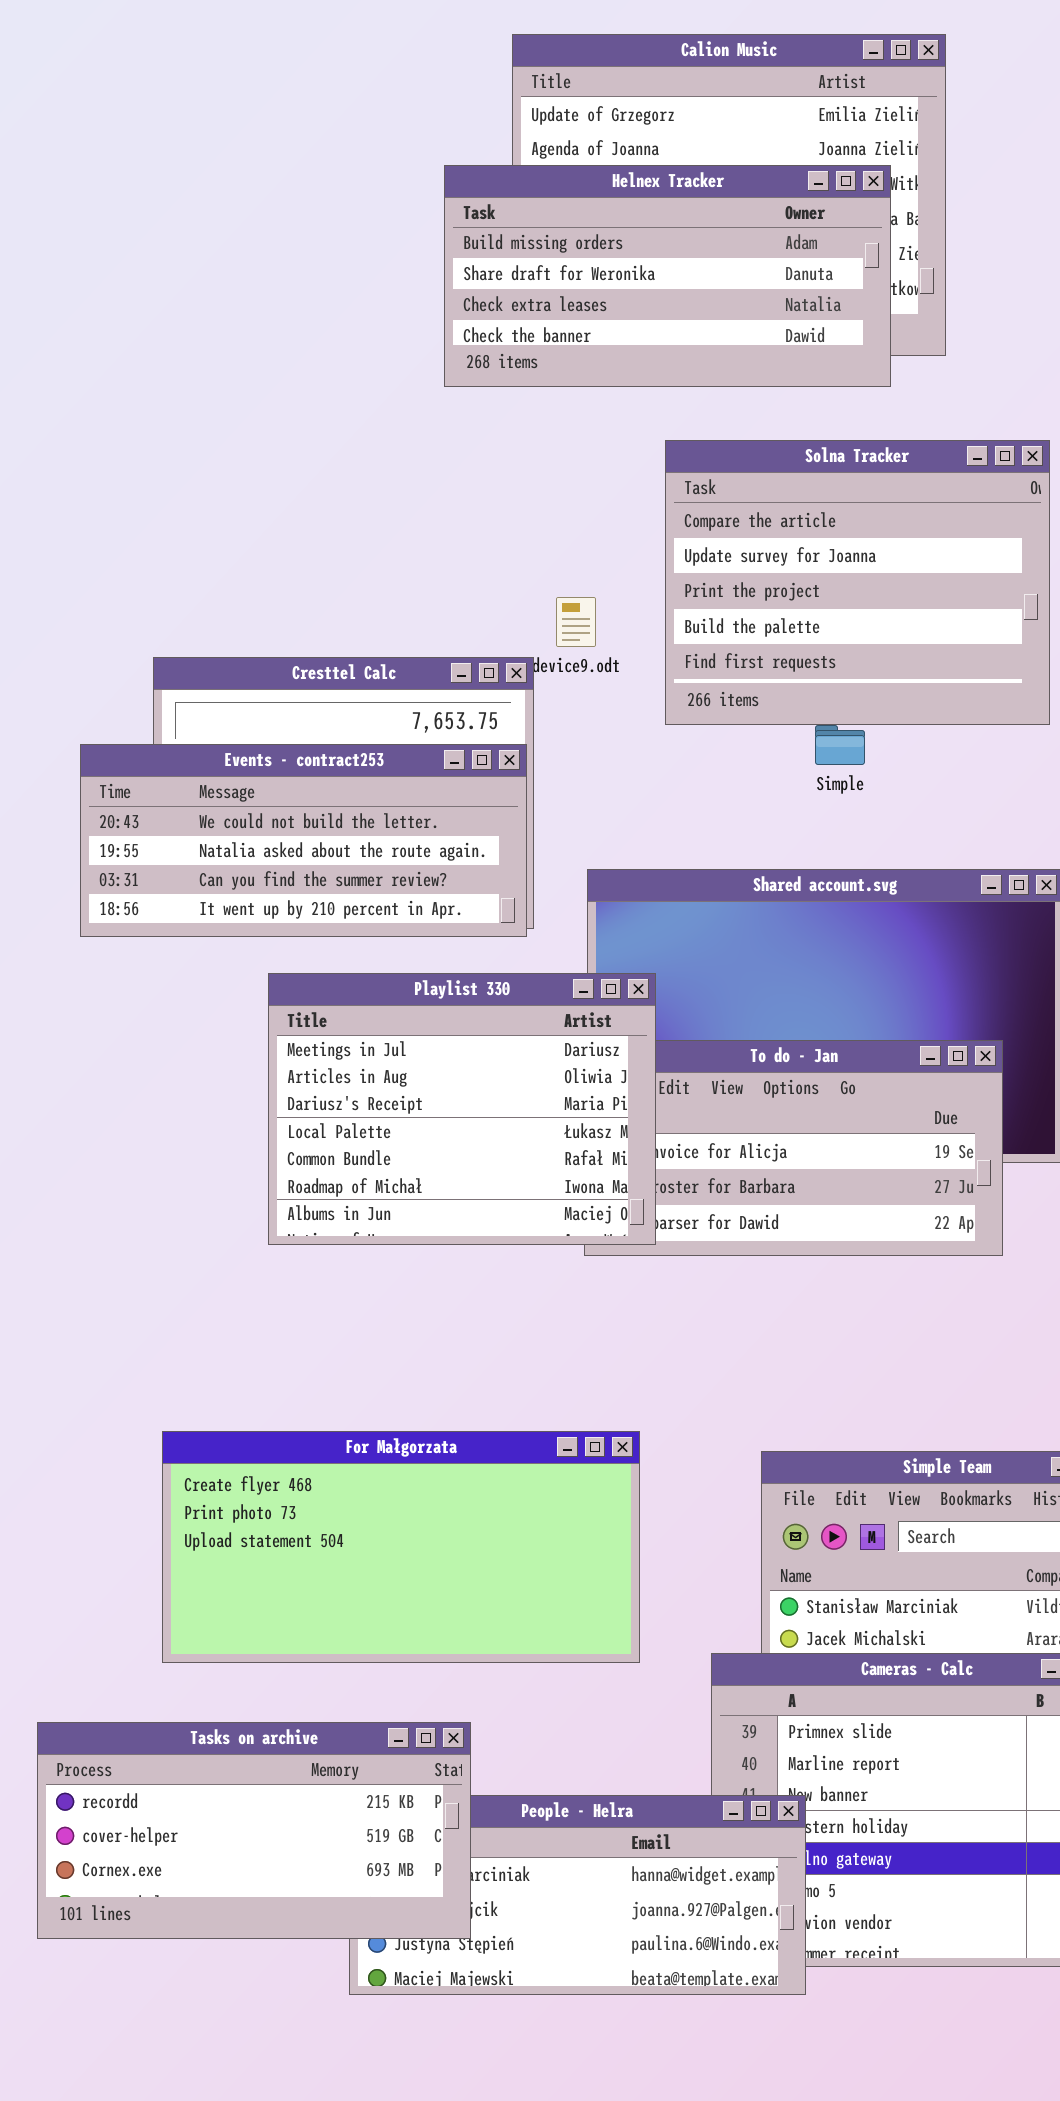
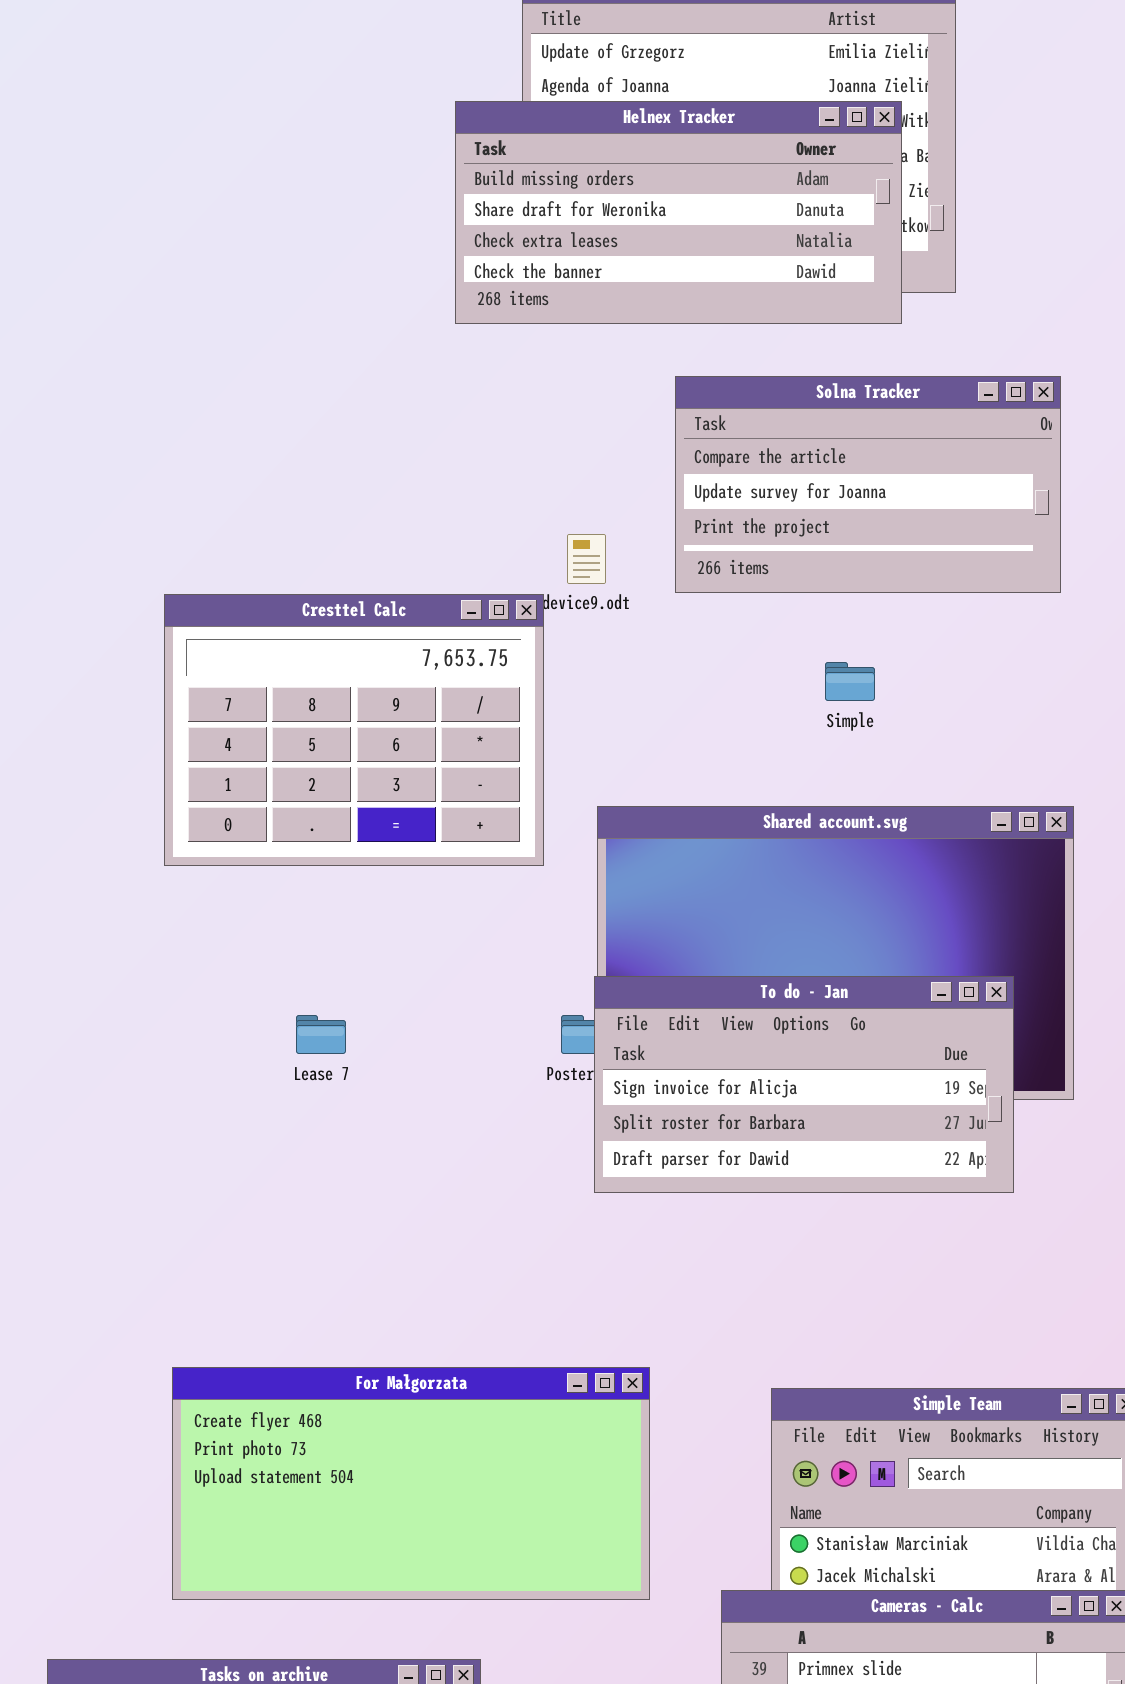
Solna Tracker: [665,440,1050,725] -> [675,376,1061,593], resized
Events - contract253: [80,744,527,937] -> none, closed
Playlist 330: [268,973,656,1245] -> none, closed

